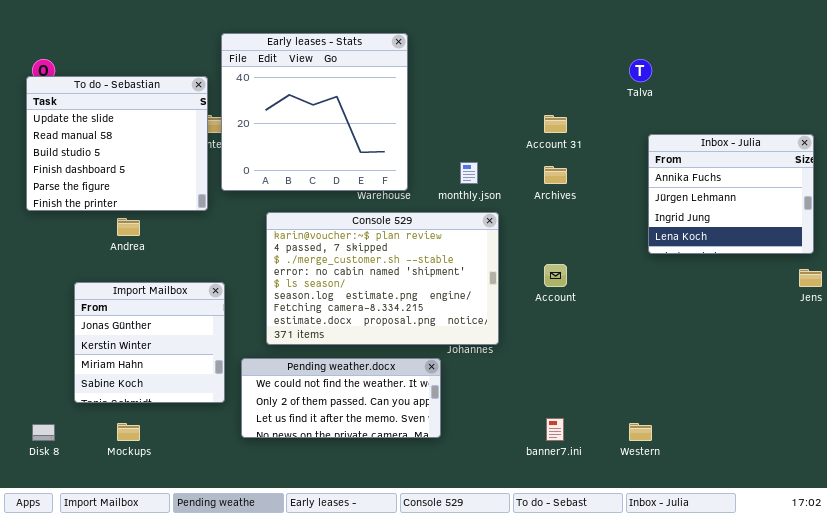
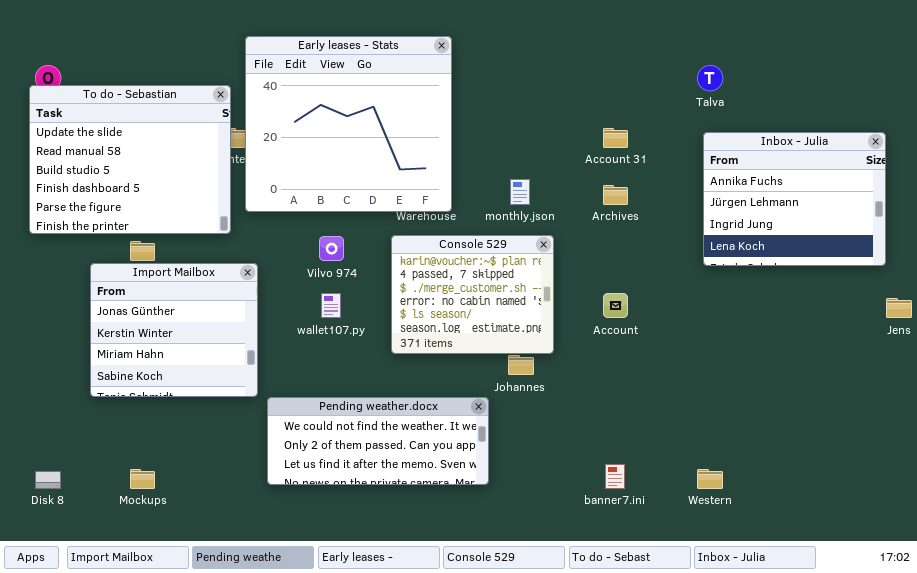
Inbox - Julia: [648,134,814,254] -> [703,132,886,266], moved
Console 529: [266,212,499,345] -> [391,235,554,354], resized
Import Mailbox: [74,282,225,403] -> [90,263,258,397], moved

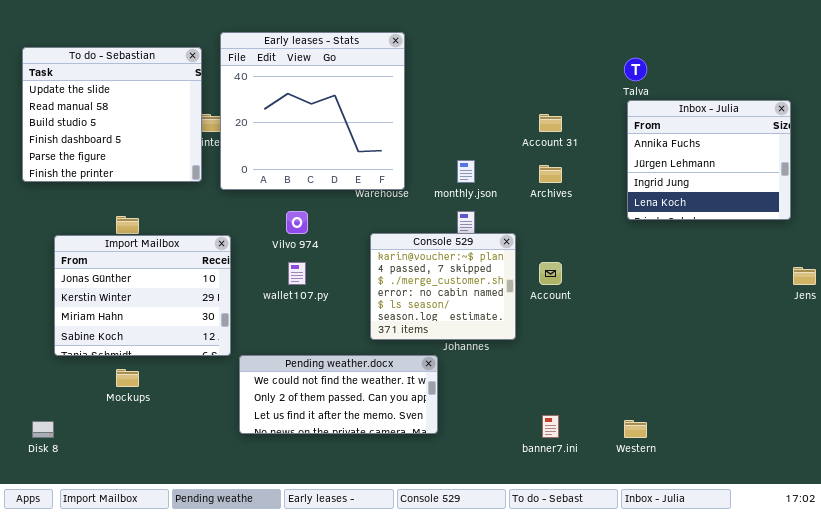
To do - Sebastian: [29,85,231,234] -> [22,47,202,182], moved
Inbox - Julia: [703,132,886,266] -> [627,100,791,220], moved
Console 529: [391,235,554,354] -> [370,233,516,340], moved
Import Mailbox: [90,263,258,397] -> [54,235,231,356], resized
Mockups: [130,469,155,489] -> [116,369,139,387], moved

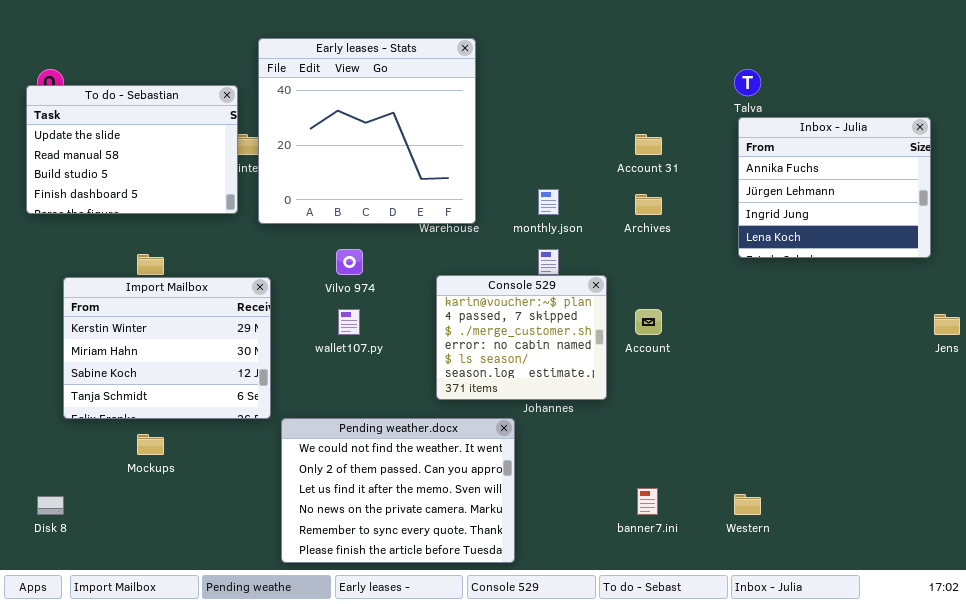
To do - Sebastian: [22,47,202,182] -> [26,85,238,214], resized
Import Mailbox: [54,235,231,356] -> [63,277,271,419], scrolled down 1 row
Pending weather.docx: [239,355,438,434] -> [281,418,515,563], resized

